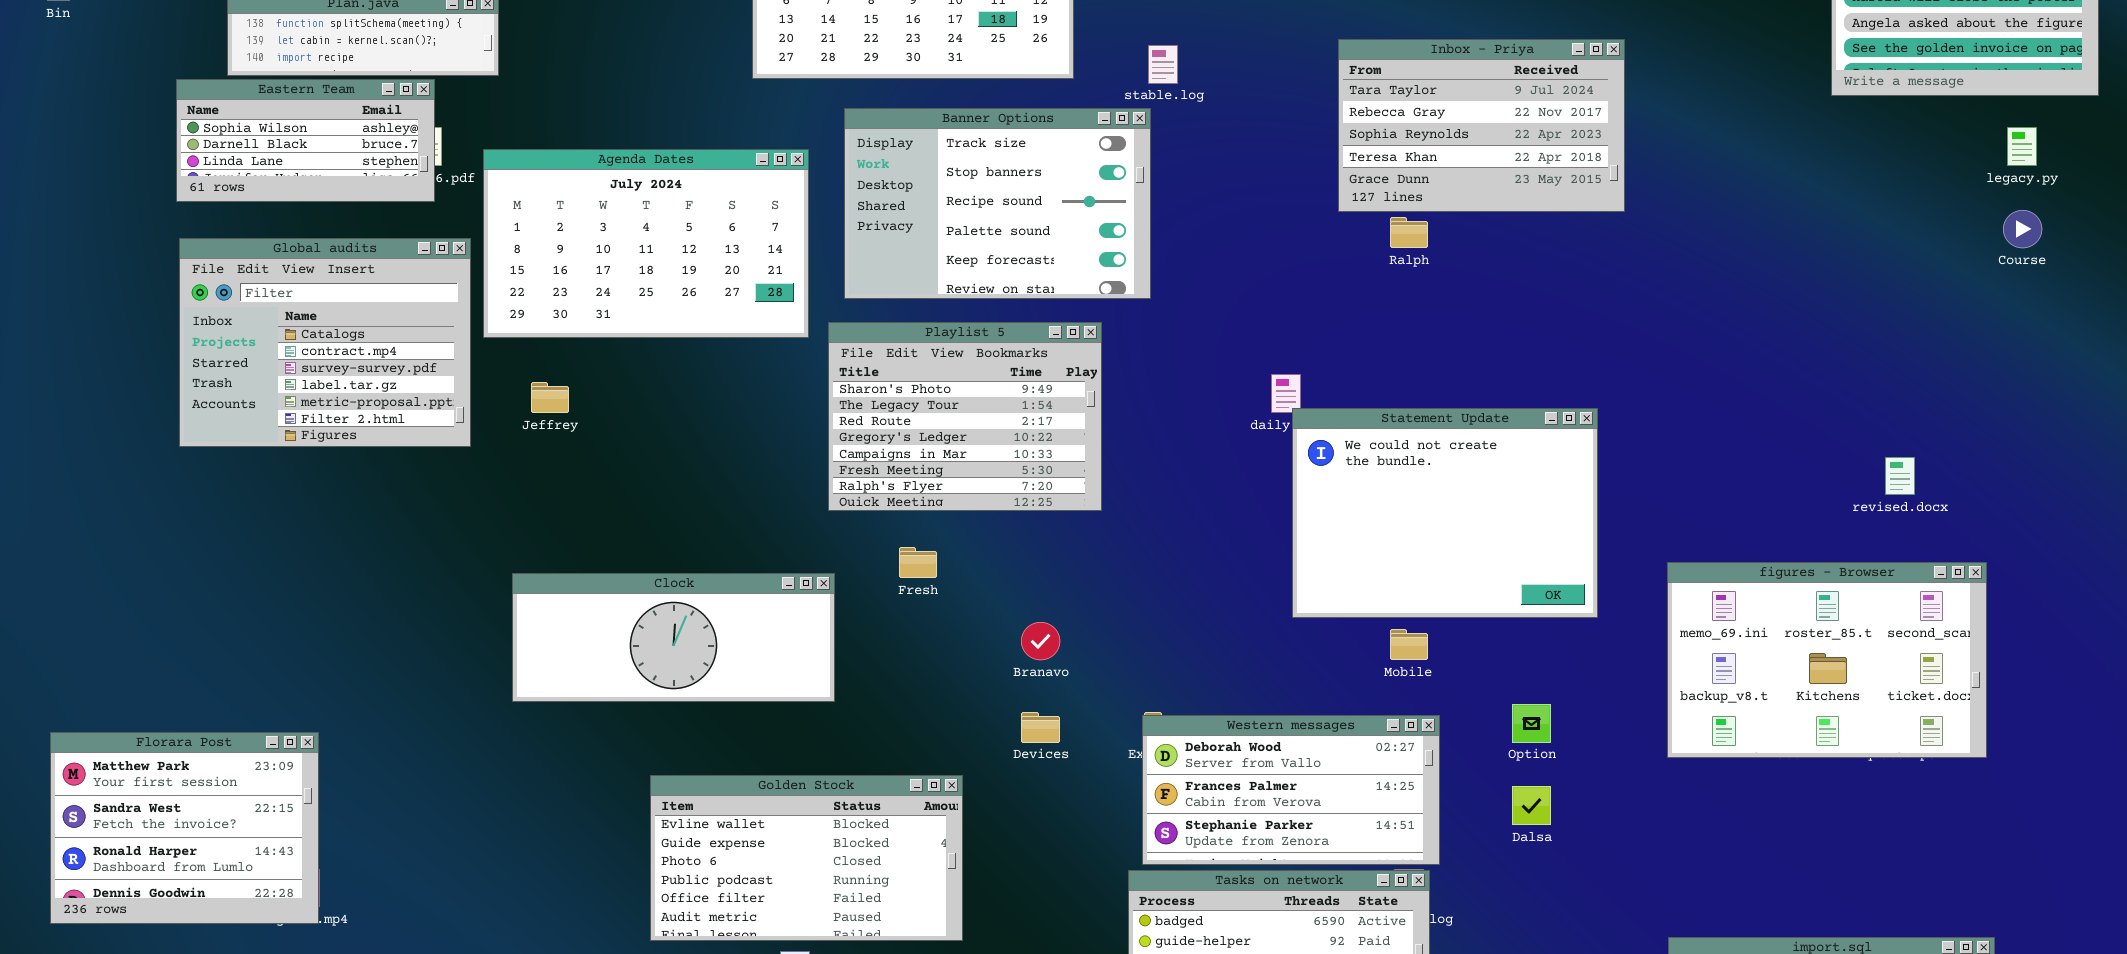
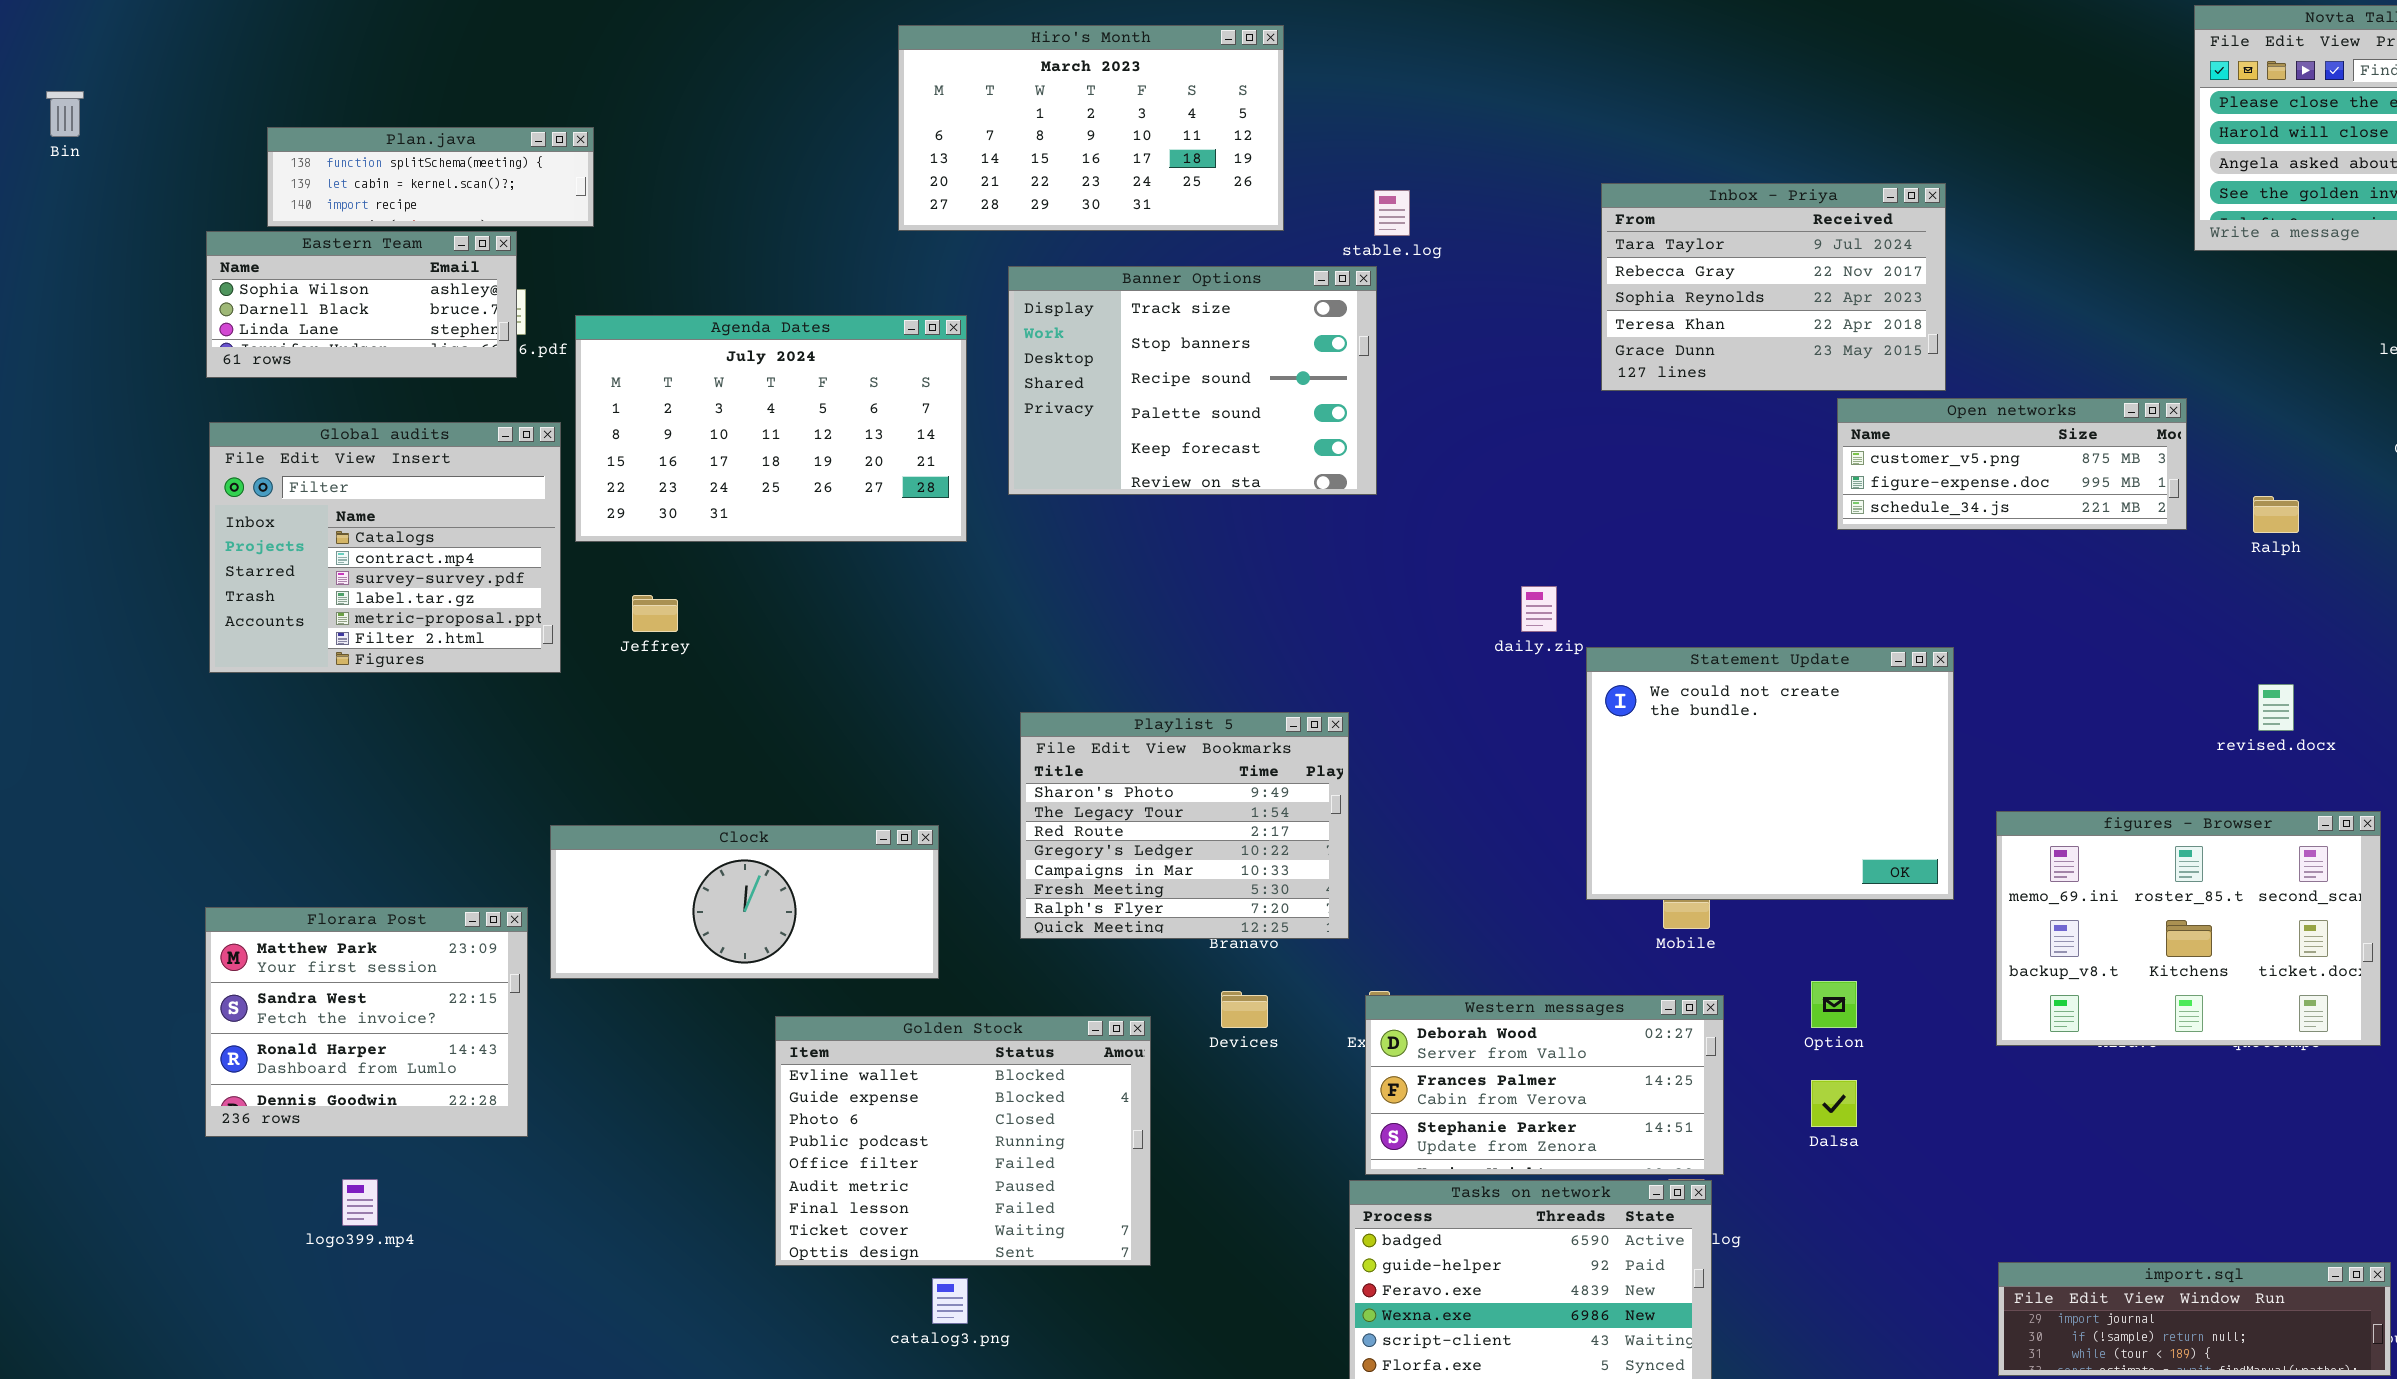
Ralph: [1390,217,1428,248] -> [2253,496,2299,533], moved
Open networks: none -> [1837,398,2187,530], opened
Playlist 5: [828,322,1102,511] -> [1020,712,1349,939], moved
Statement Update: [1292,408,1598,618] -> [1586,647,1954,900], moved
Clock: [512,573,835,702] -> [550,825,939,979], moved
Florara Post: [50,732,319,924] -> [205,907,528,1137], moved
Golden Stock: [650,775,963,941] -> [775,1016,1151,1266], resized

